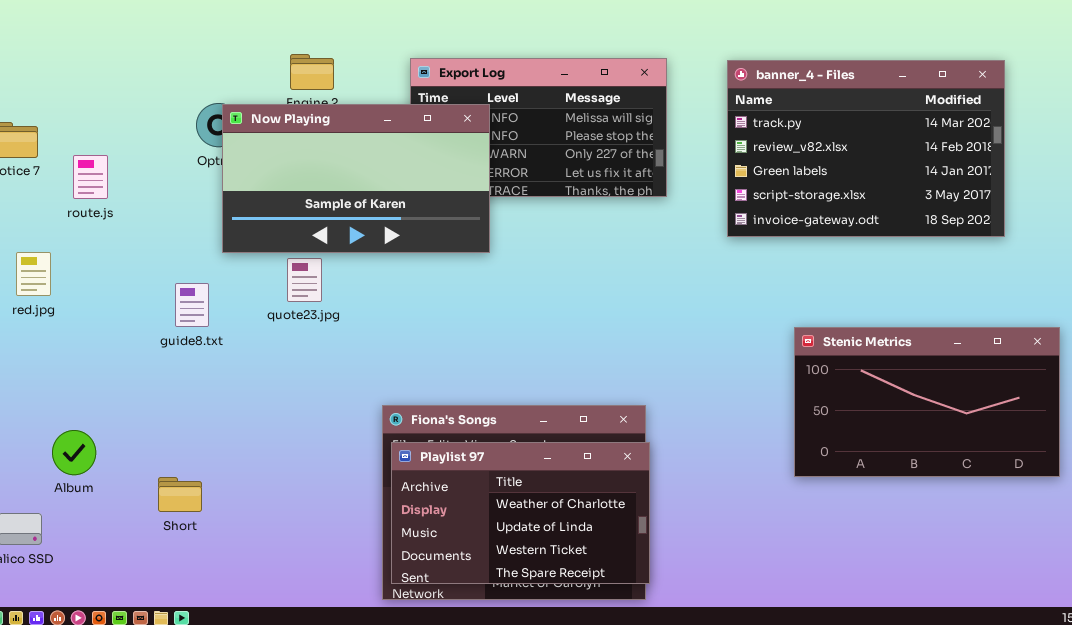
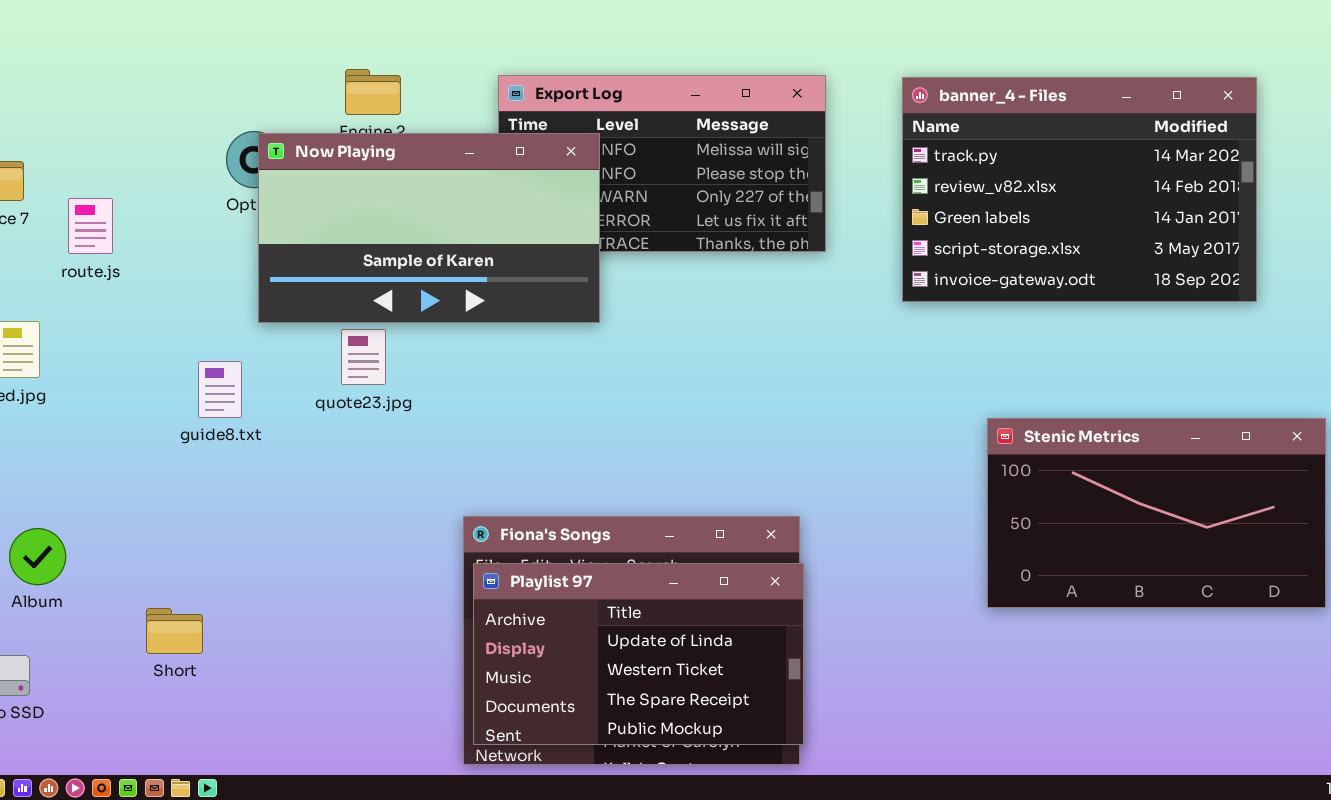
Album: [52,430,96,475] -> [9,528,66,585], moved
Playlist 97: [391,442,650,584] -> [473,563,804,745], scrolled down 1 row
Short: [158,477,202,512] -> [146,608,203,654], moved

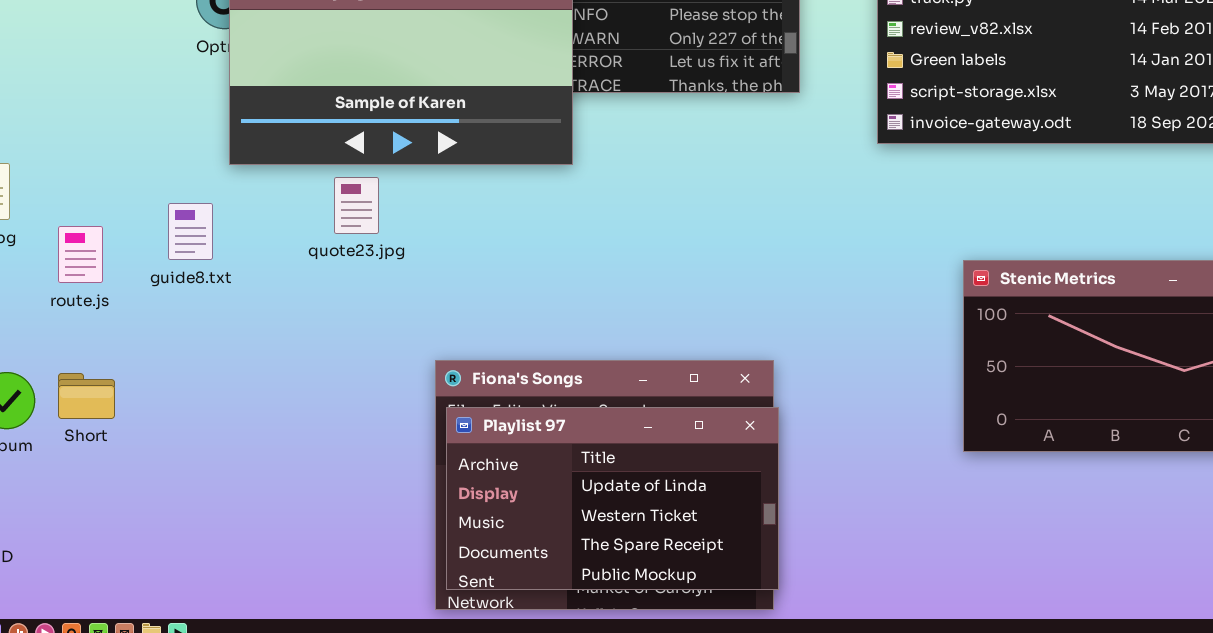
route.js: [68,198,113,254] -> [58,226,103,283], moved
quote23.jpg: [341,329,386,385] -> [334,177,379,234], moved
Short: [146,608,203,654] -> [58,373,115,419], moved

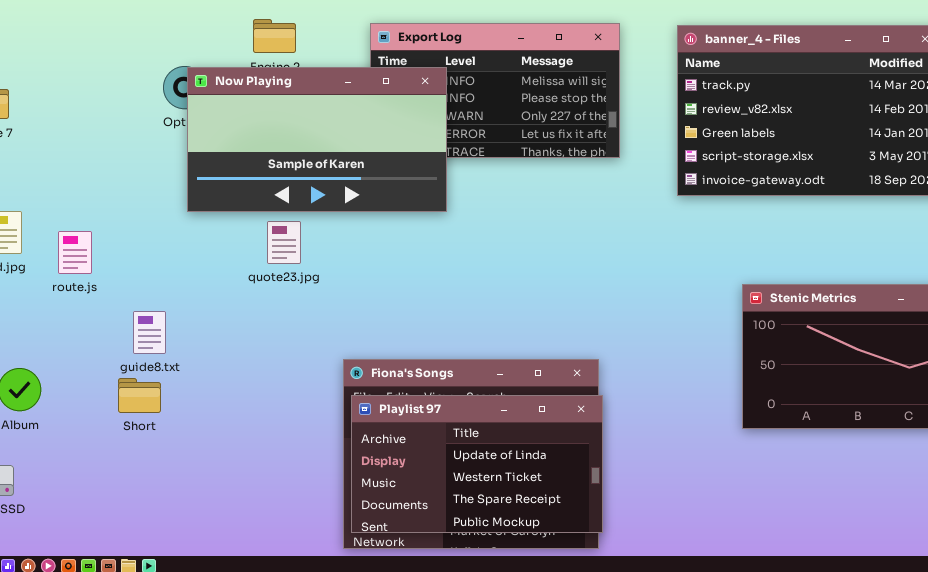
guide8.txt: [168,203,213,260] -> [133,311,166,354], moved
route.js: [58,226,103,283] -> [58,231,92,274], moved
Short: [58,373,115,419] -> [118,378,161,413], moved

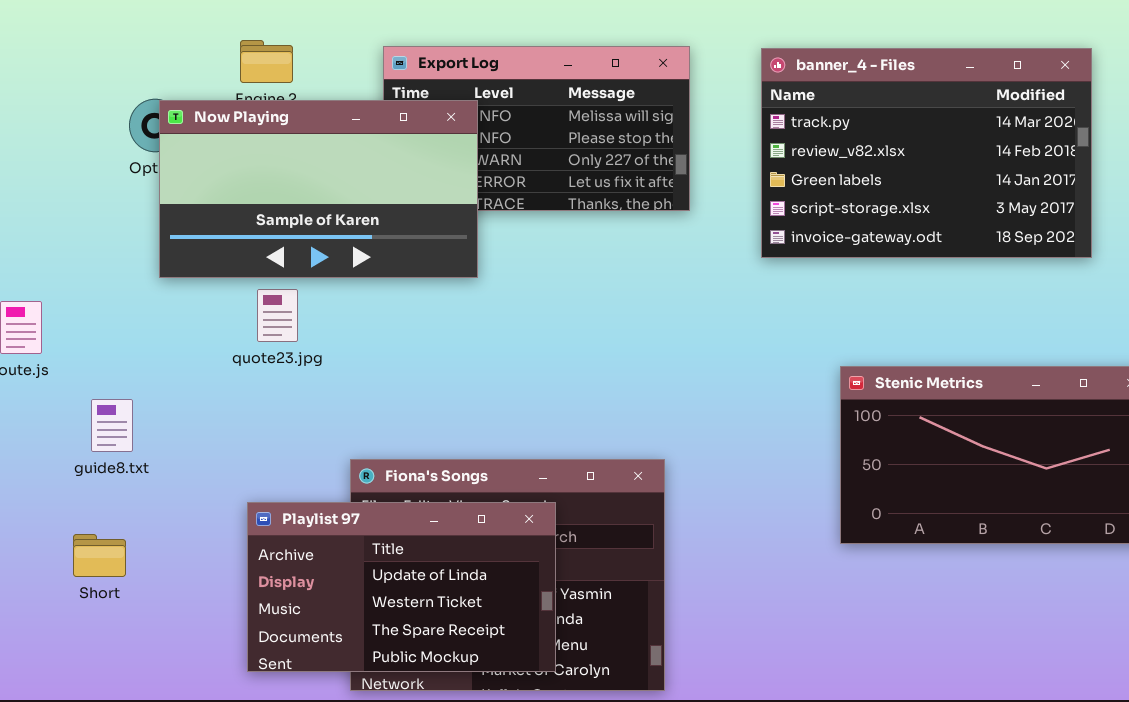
Short: [118,378,161,413] -> [73,534,126,577], moved
Playlist 97: [351,395,603,533] -> [247,502,556,672], moved

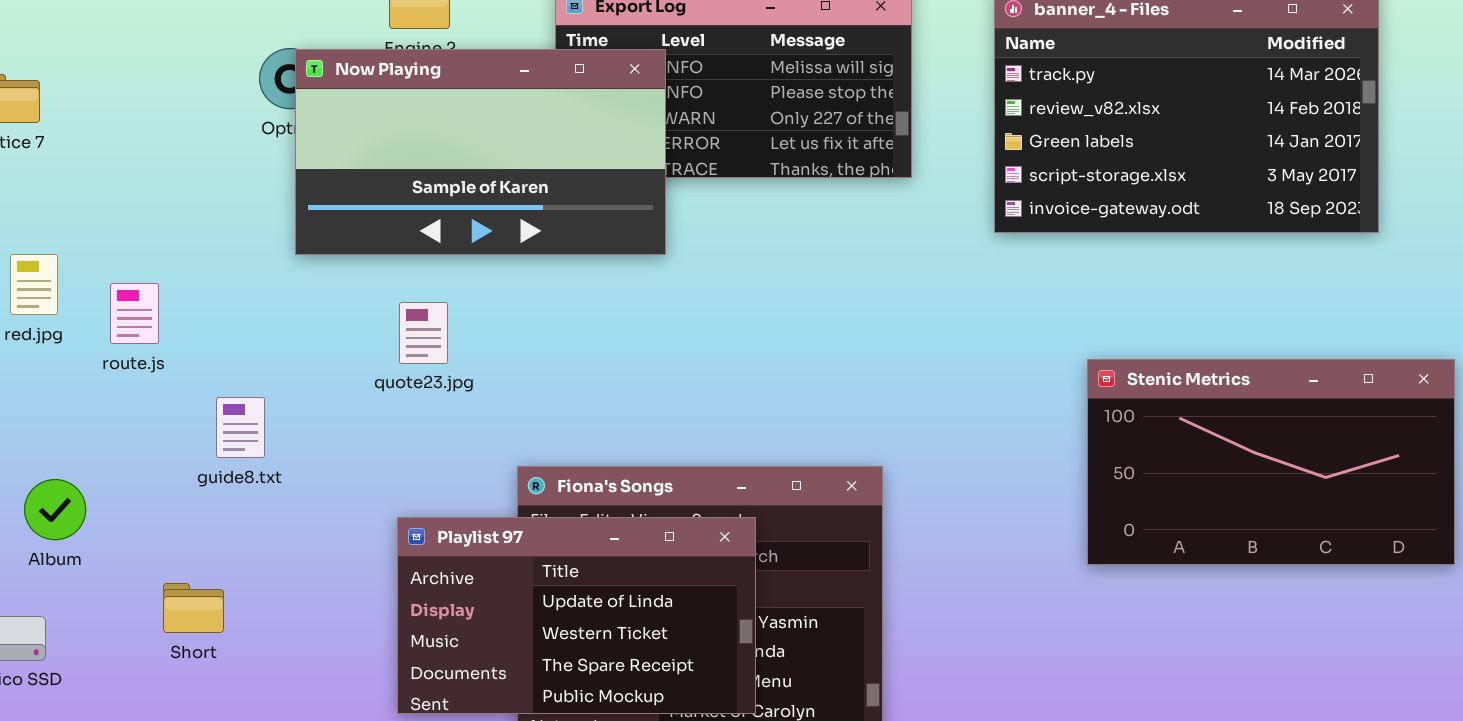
quote23.jpg: [257,289,298,342] -> [399,302,448,364], moved
Short: [73,534,126,577] -> [163,583,224,633], moved

